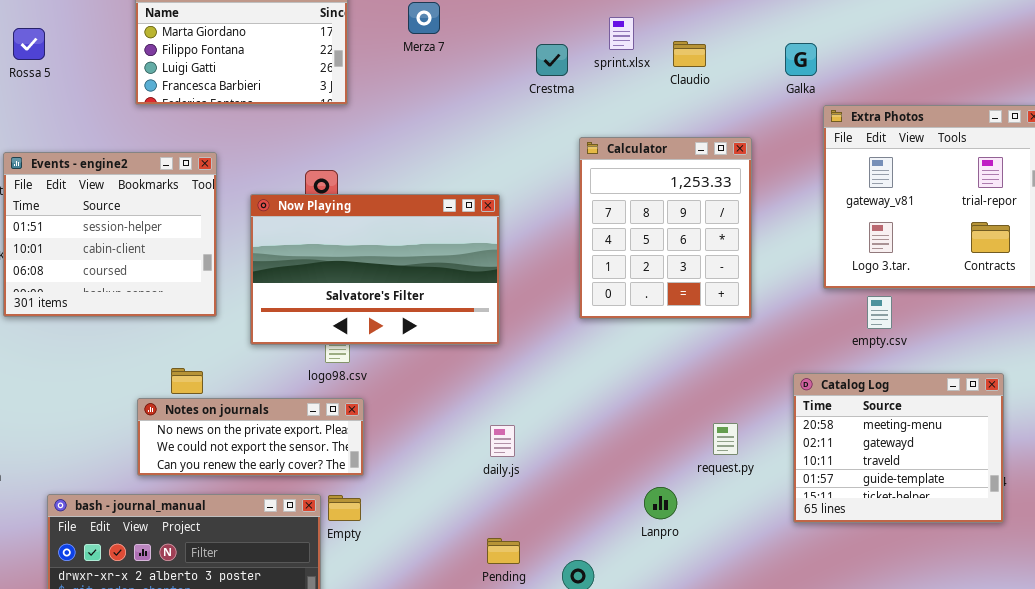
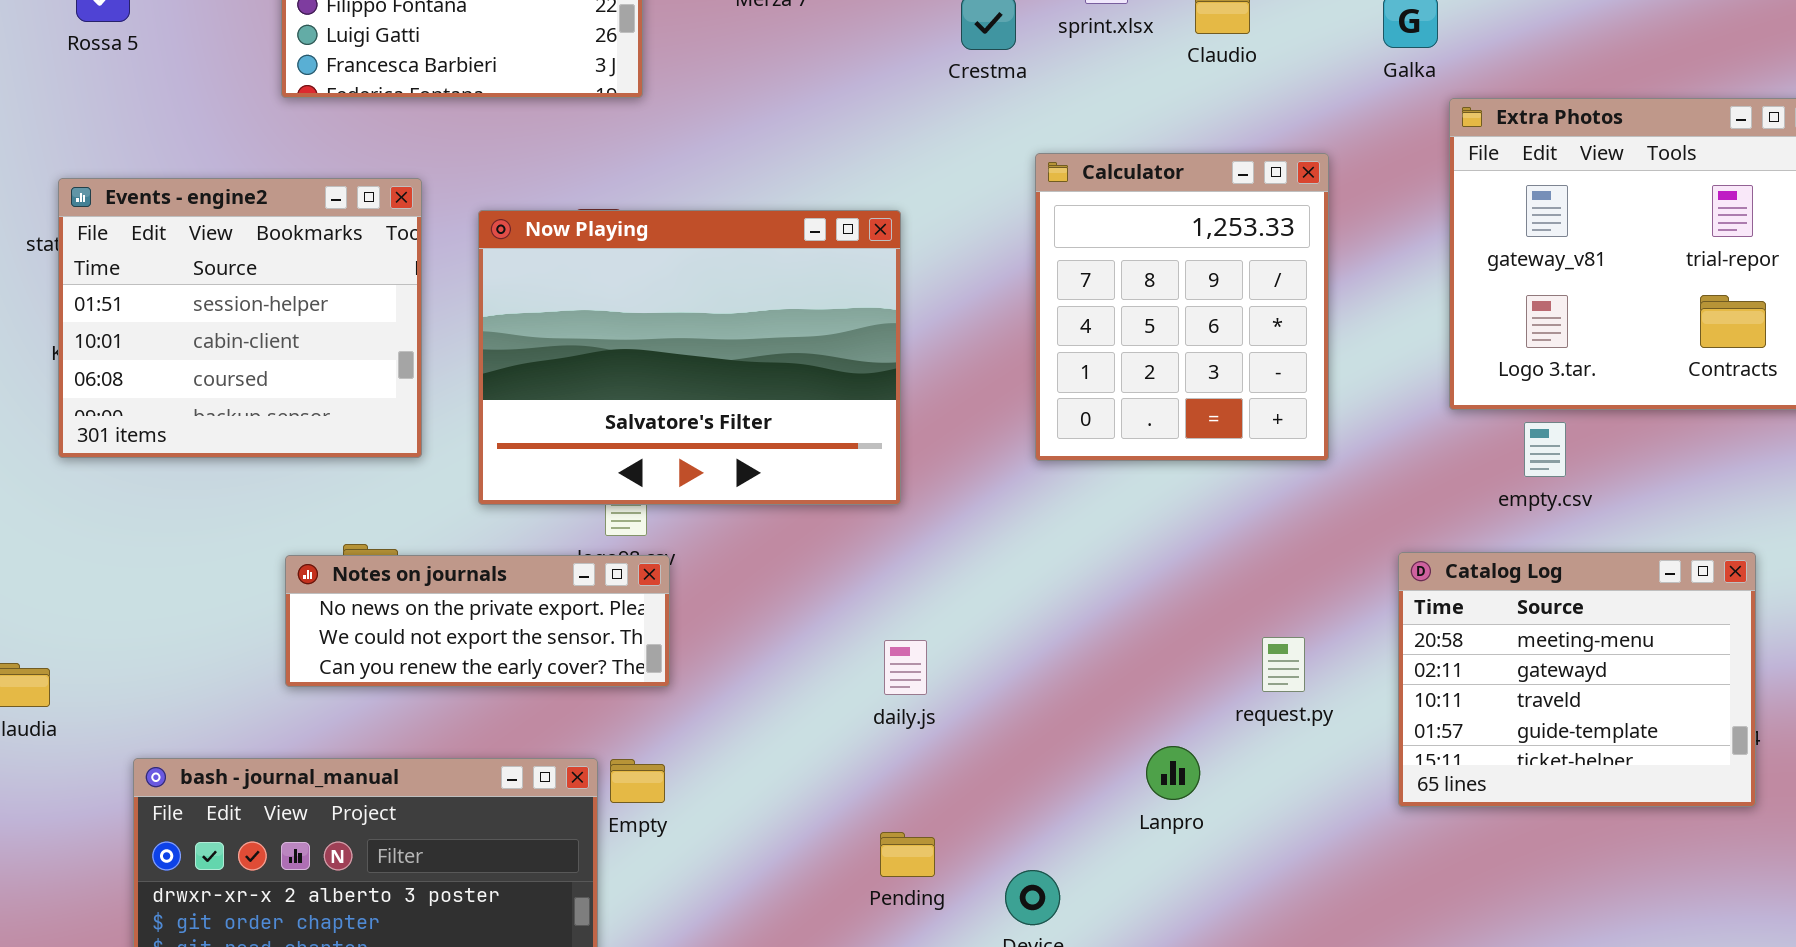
Now Playing: [250,194,500,345] -> [478,210,901,505], resized
Notes on journals: [137,398,364,476] -> [285,555,670,687], moved

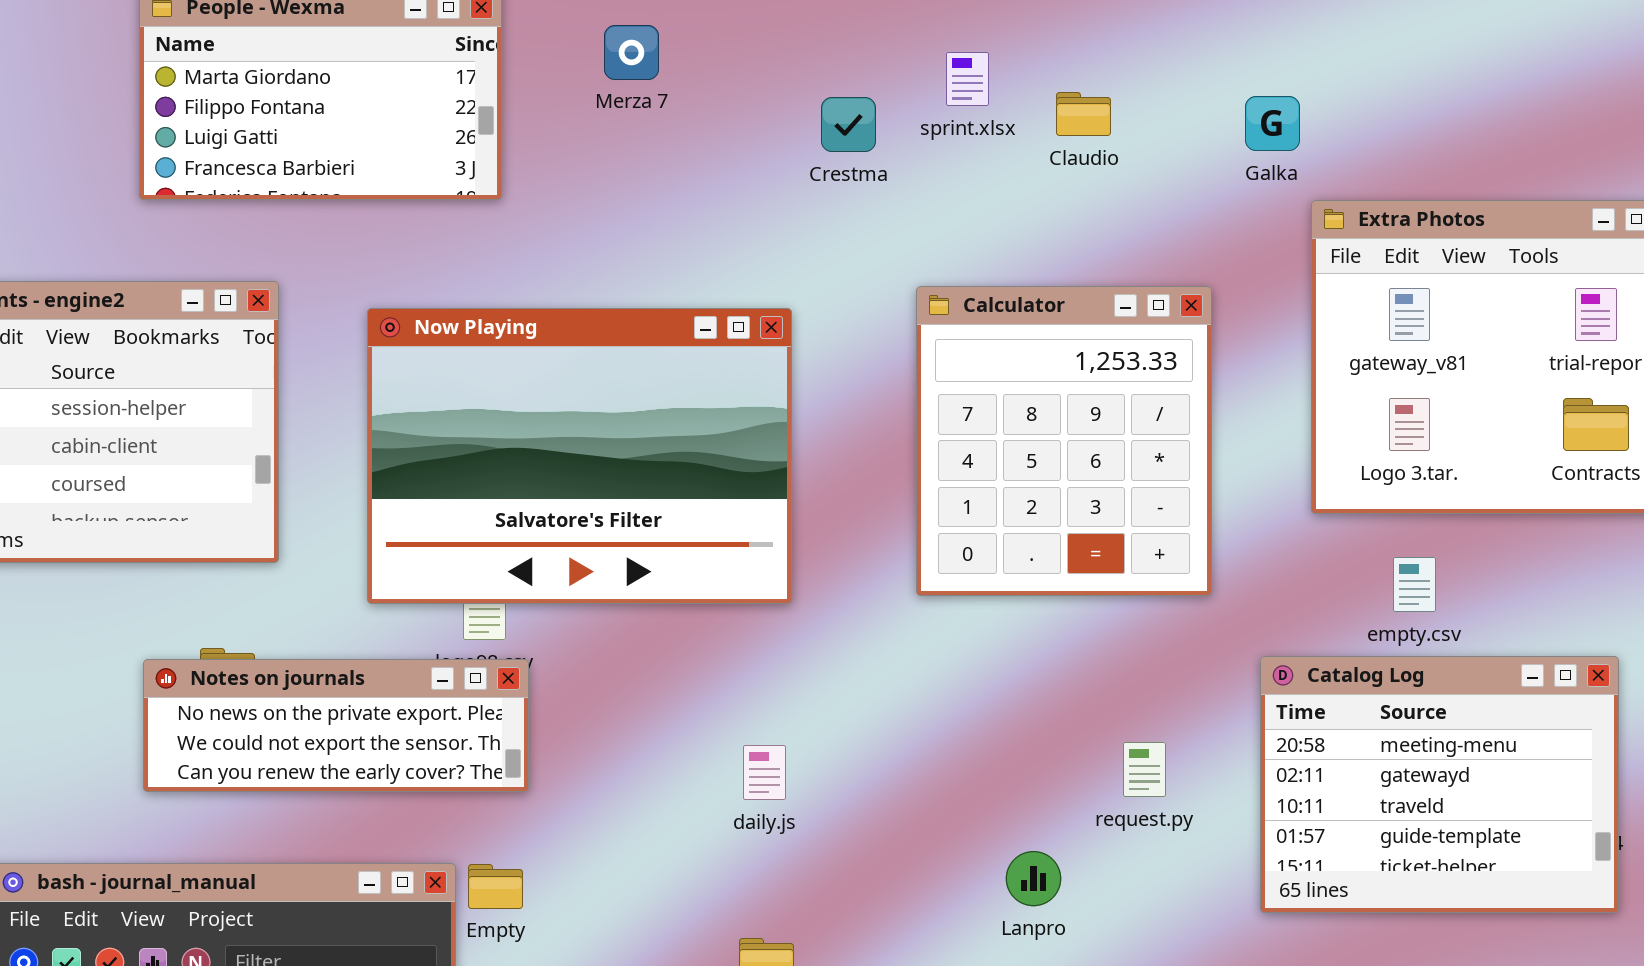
Calculator: [1035,153,1329,461] -> [916,286,1212,596], moved
Now Playing: [478,210,901,505] -> [367,308,792,604], moved
empty.csv: [1524,422,1566,477] -> [1393,557,1436,612], moved

